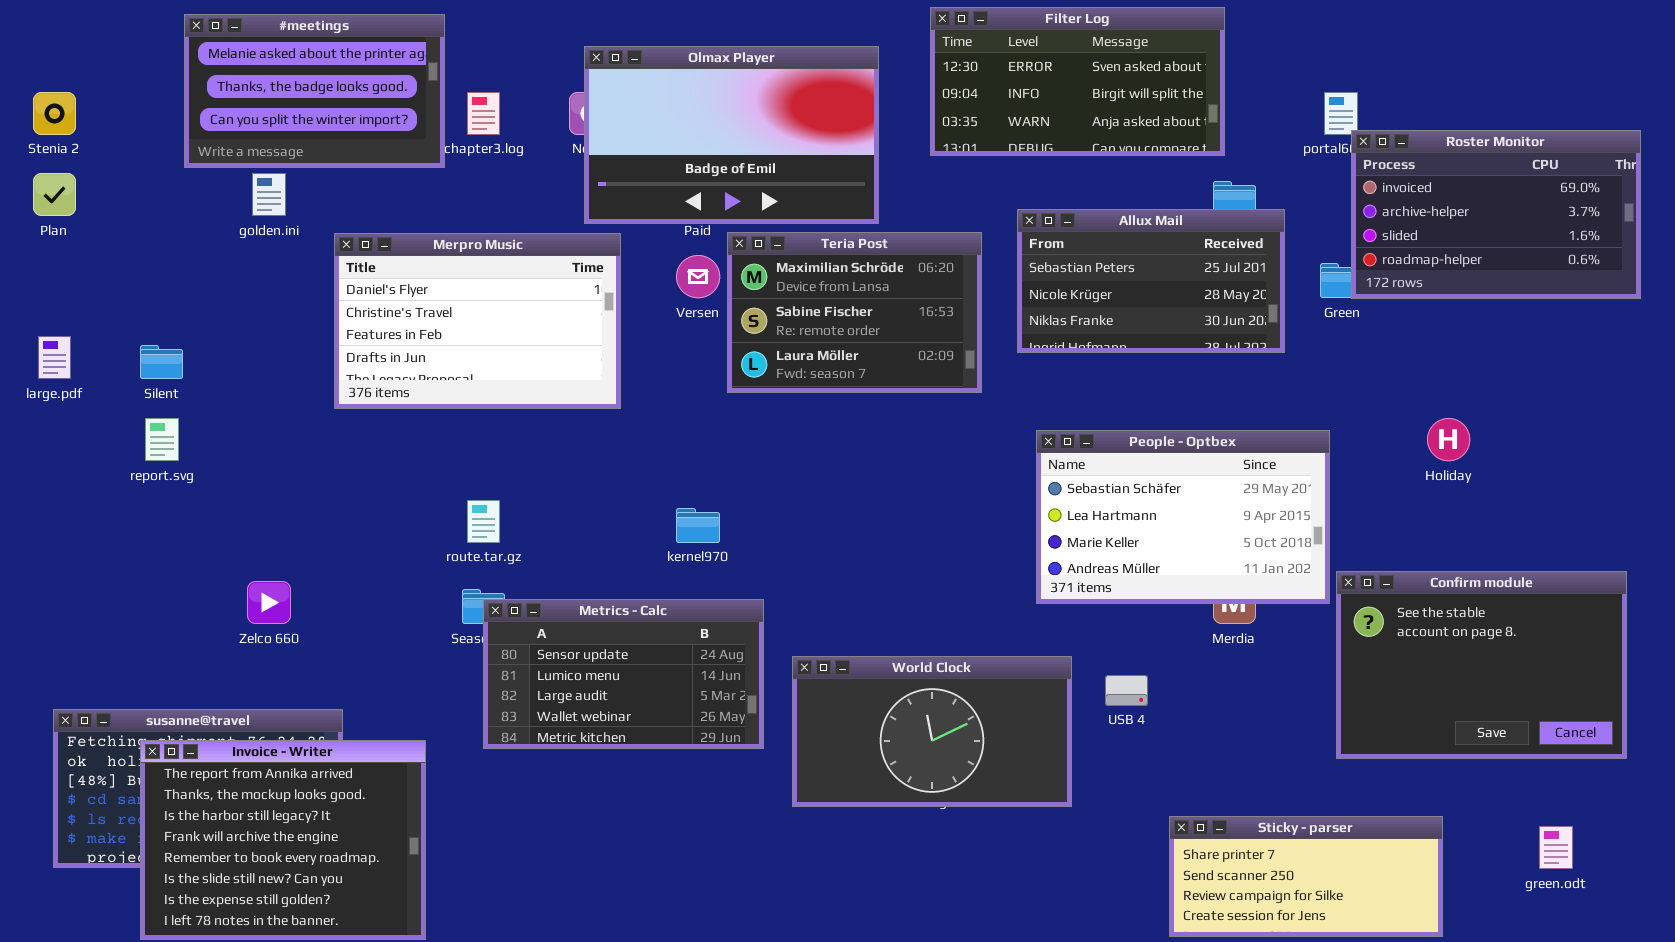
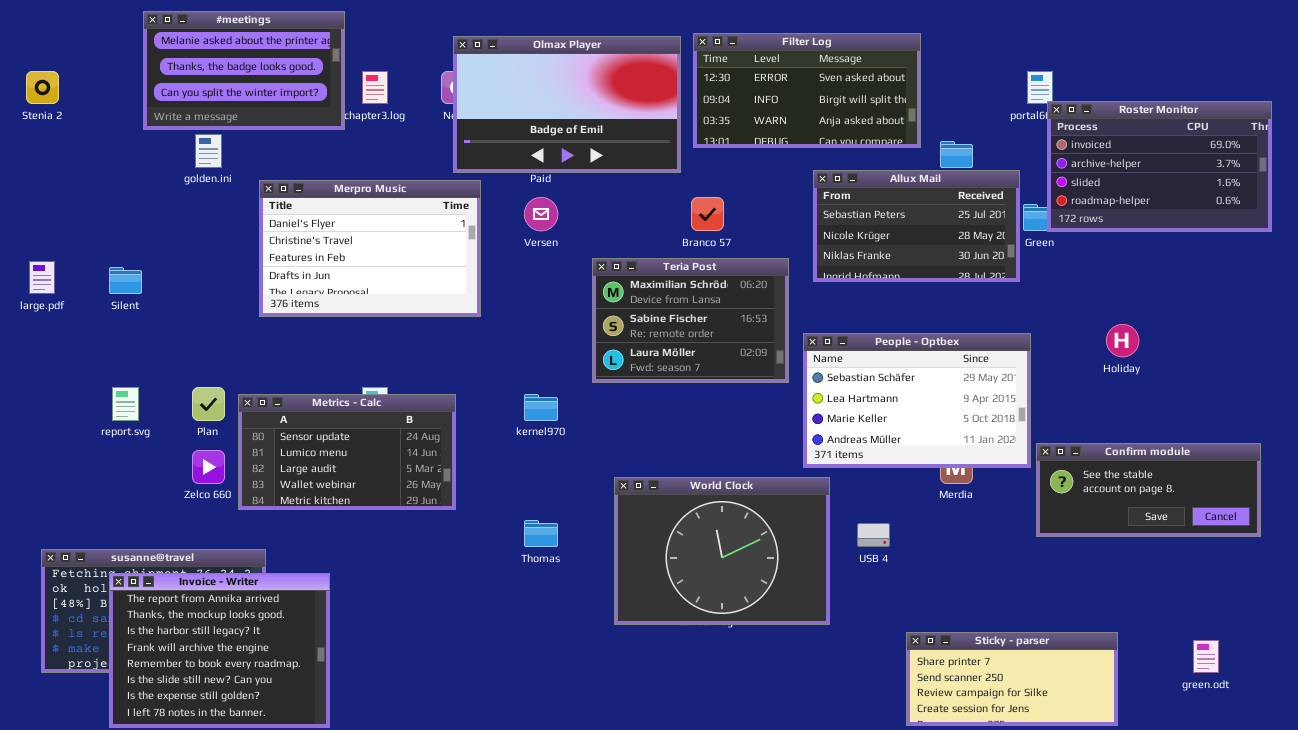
Filter Log: [930,7,1225,156] -> [693,33,921,148], moved
Plan: [33,173,76,216] -> [192,387,225,421], moved
Allux Mail: [1017,209,1285,353] -> [813,170,1020,282], moved
Teria Post: [727,232,982,393] -> [592,258,789,383], moved
report.svg: [145,418,179,461] -> [112,387,139,421], moved
Confirm module: [1336,571,1627,759] -> [1036,443,1261,537], resized
Metrics - Calc: [483,599,764,749] -> [238,394,456,510], moved
World Clock: [792,656,1072,807] -> [614,477,830,625], resized

